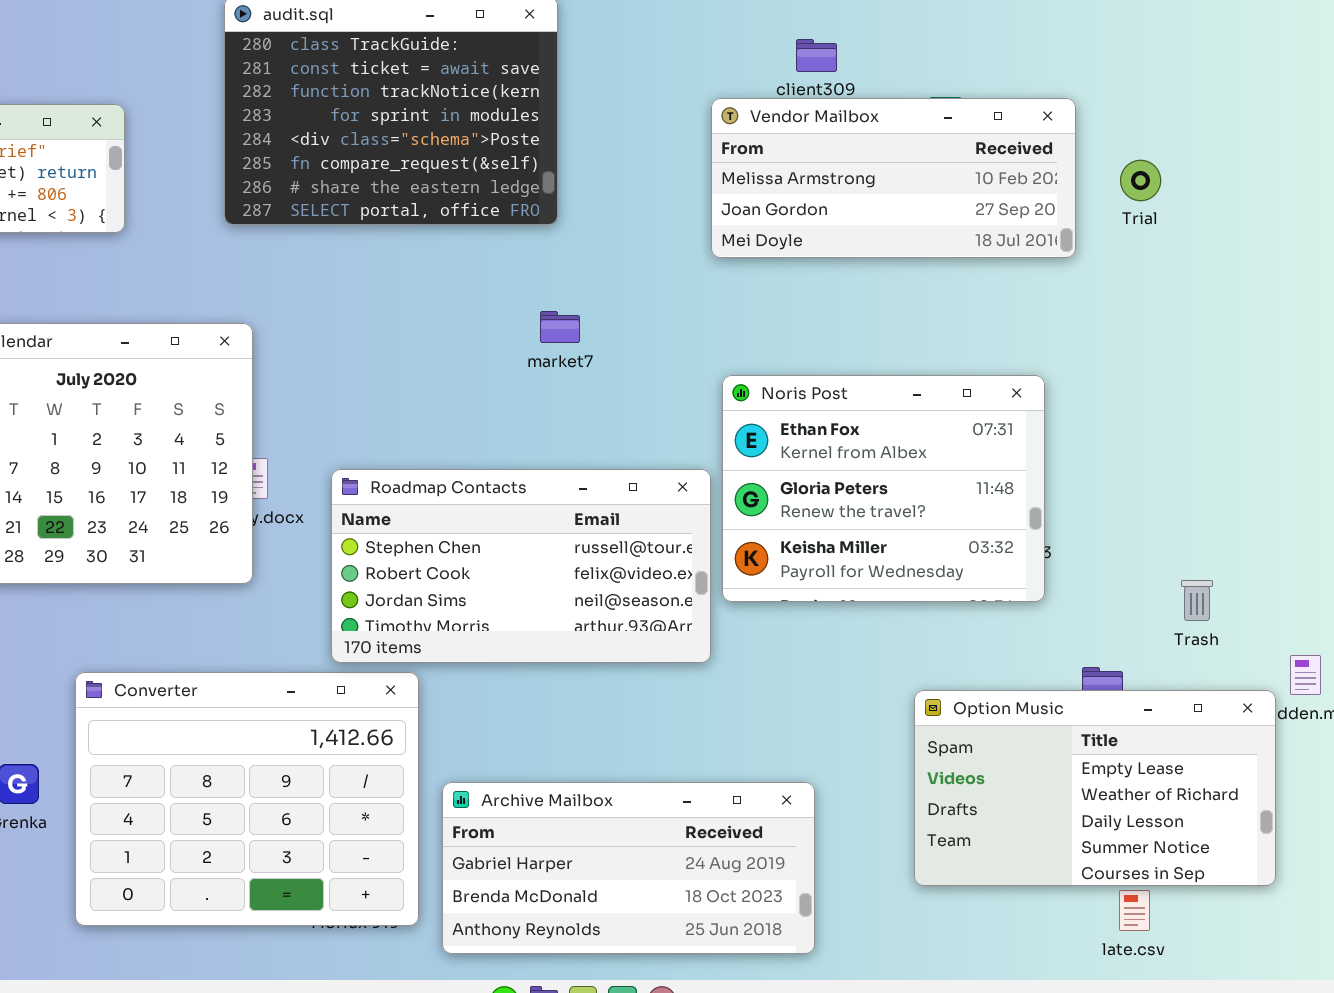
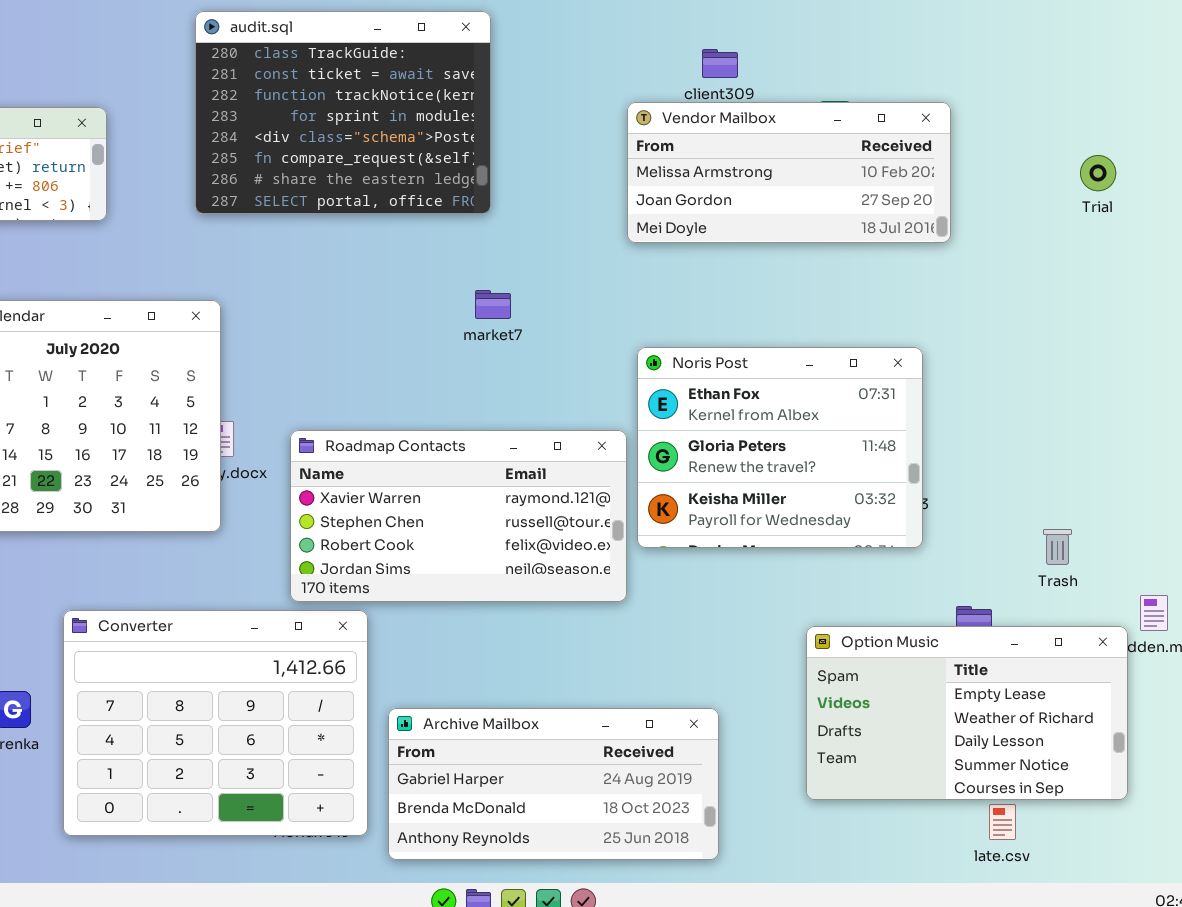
Trial: [1120,160,1161,201] -> [1080,155,1116,191], moved
Roadmap Contacts: [331,469,711,663] -> [290,430,627,602], scrolled up 1 row

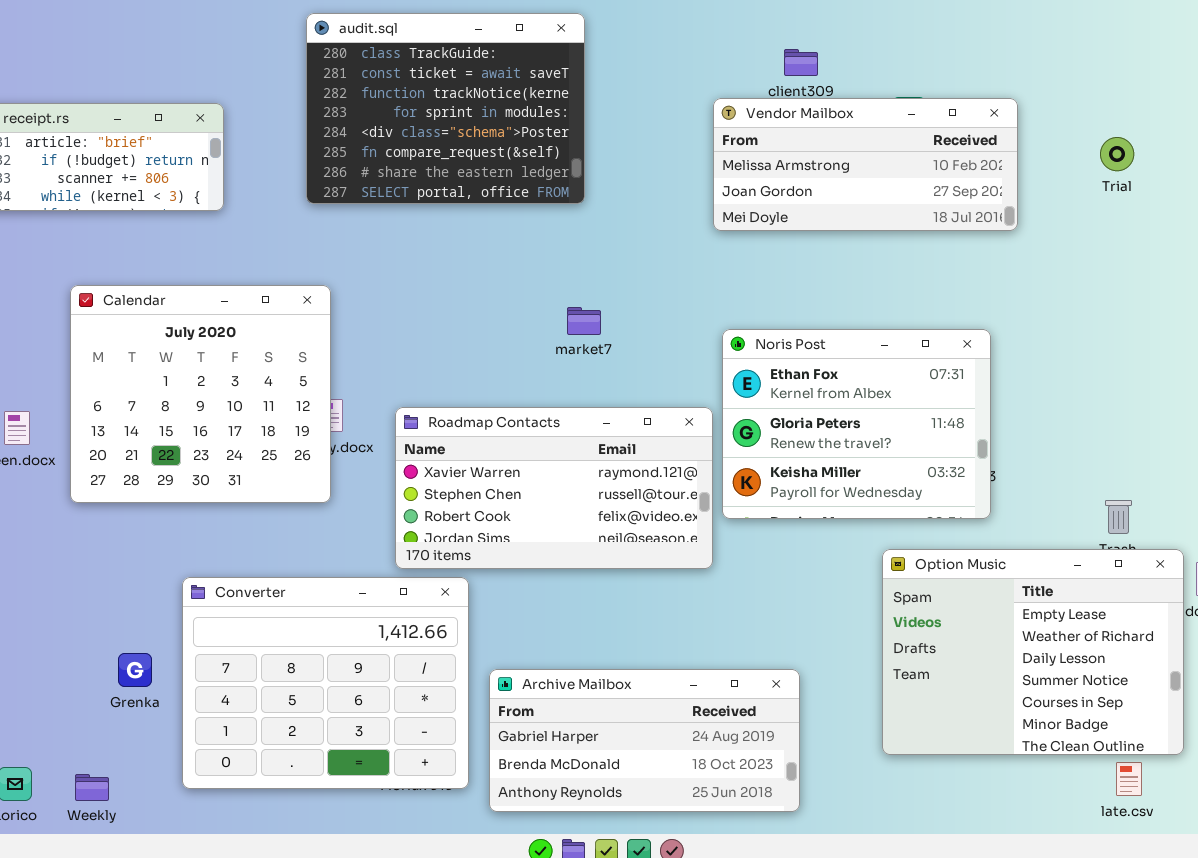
Trial: [1080,155,1116,191] -> [1100,137,1134,171], moved
market7: [475,290,511,319] -> [567,307,601,335], moved
Option Music: [806,626,1128,800] -> [882,549,1184,755], resized
late.csv: [989,804,1016,840] -> [1116,762,1142,796], moved

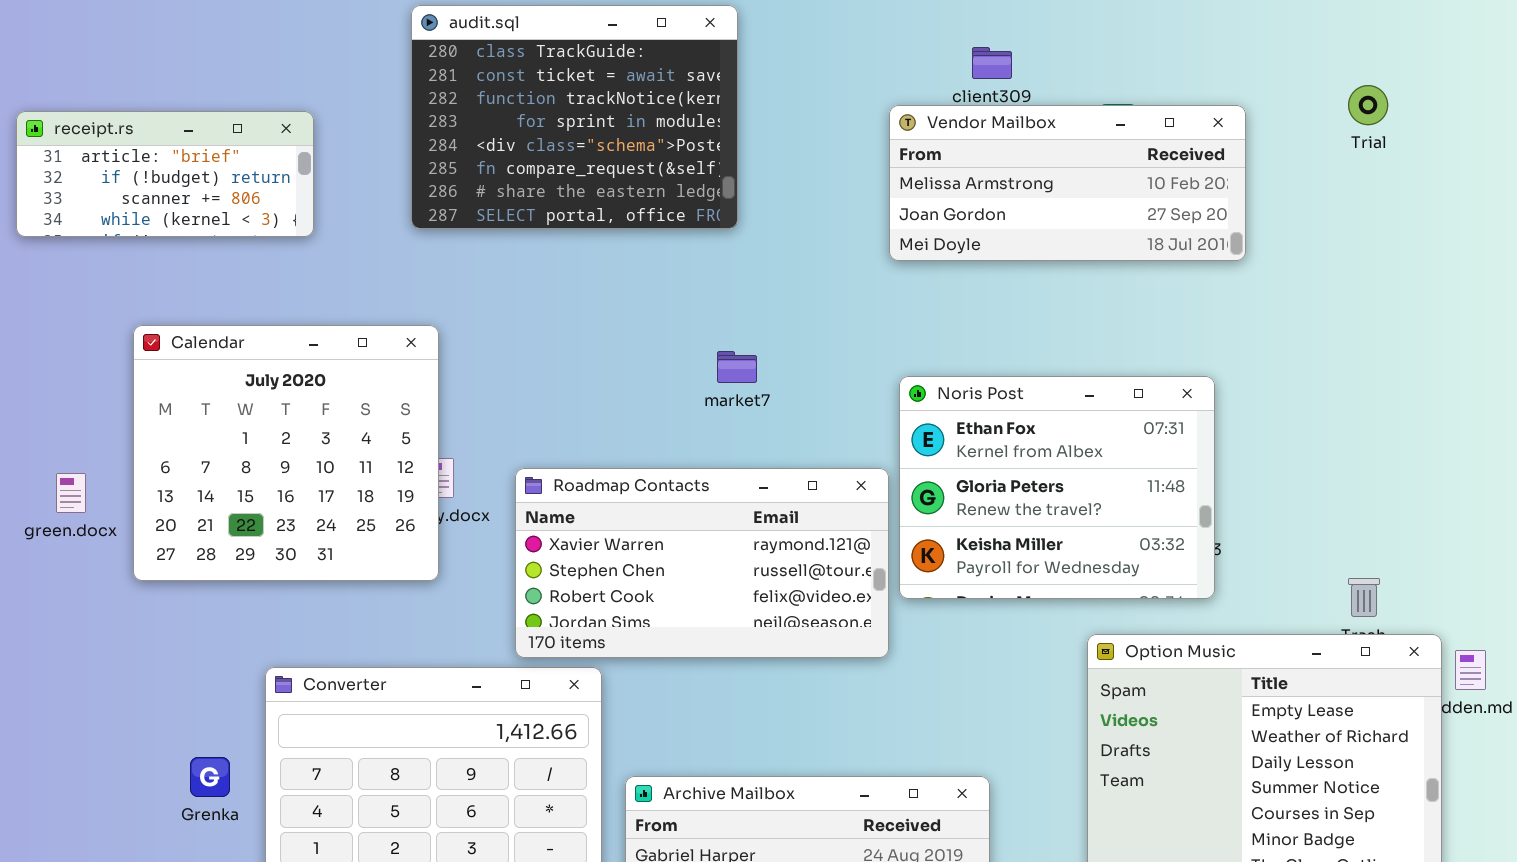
Trial: [1100,137,1134,171] -> [1348,85,1388,125], moved

